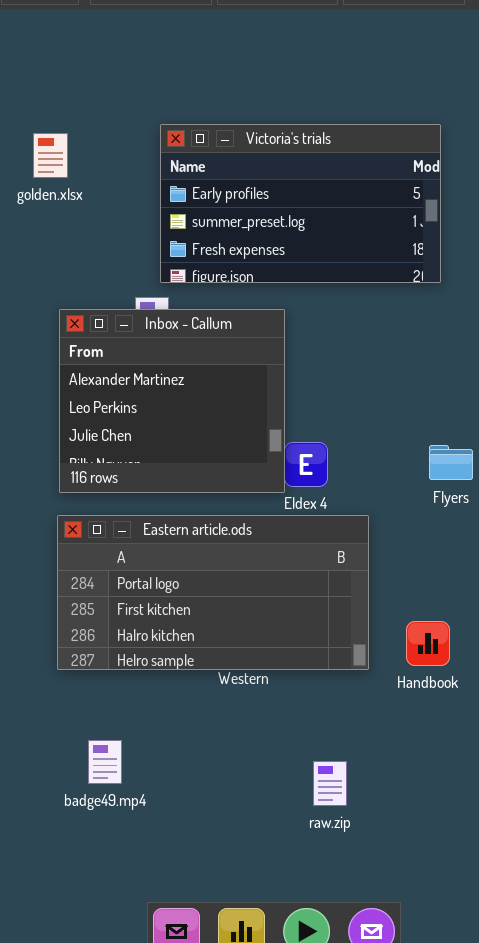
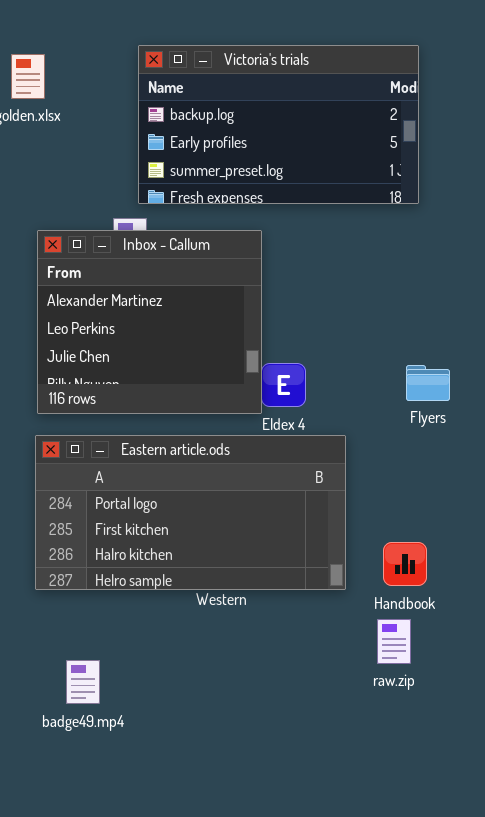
Victoria's trials: [160,124,441,283] -> [138,45,419,204], scrolled up 1 row
raw.zip: [313,761,347,806] -> [377,619,411,664], moved

